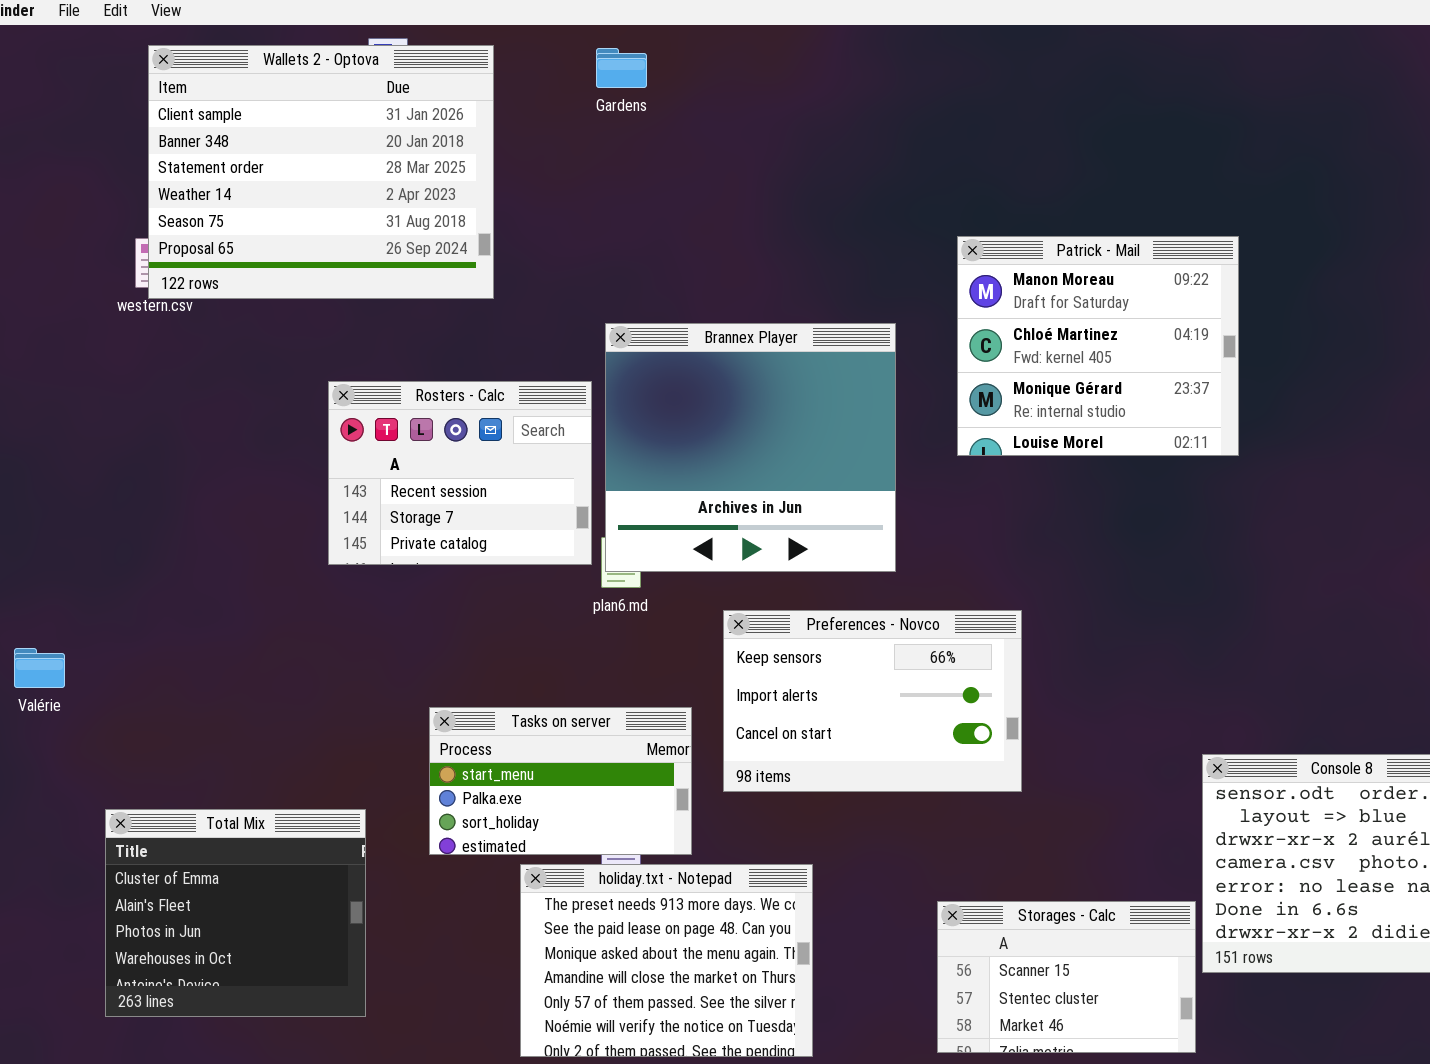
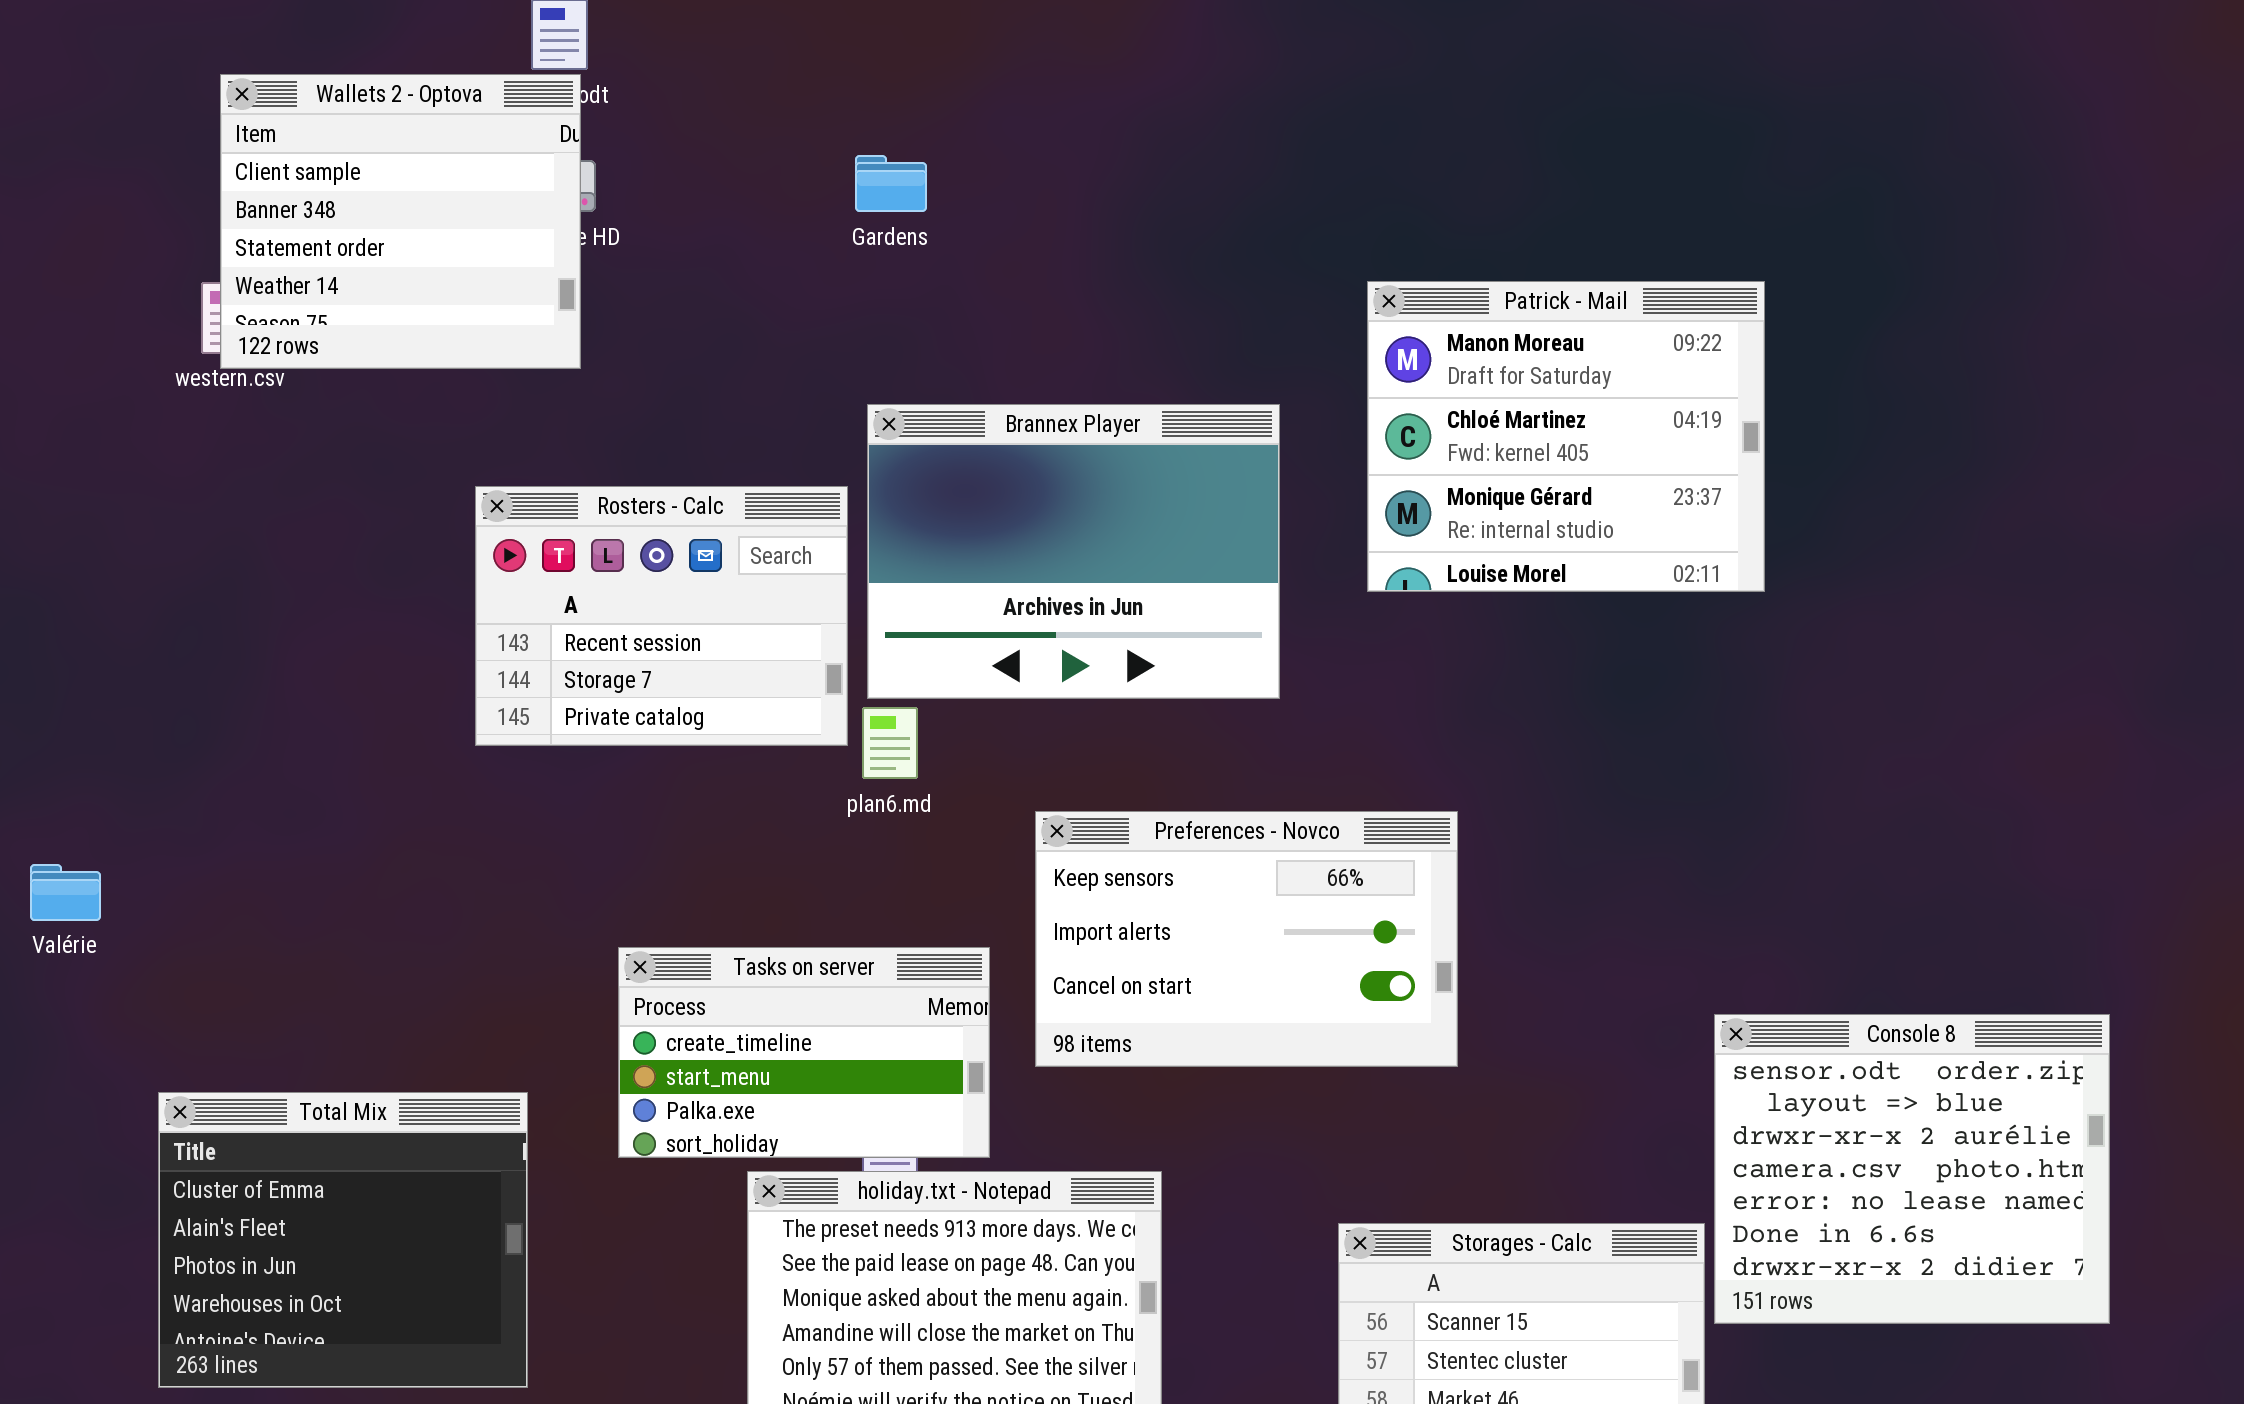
Wallets 2 - Optova: [148,45,494,299] -> [220,74,581,369], resized
Gardens: [596,48,647,88] -> [855,155,927,212], moved
Brannex Player: [605,323,896,572] -> [867,404,1280,699], resized
Tasks on server: [429,707,692,855] -> [618,947,990,1158], scrolled up 1 row

